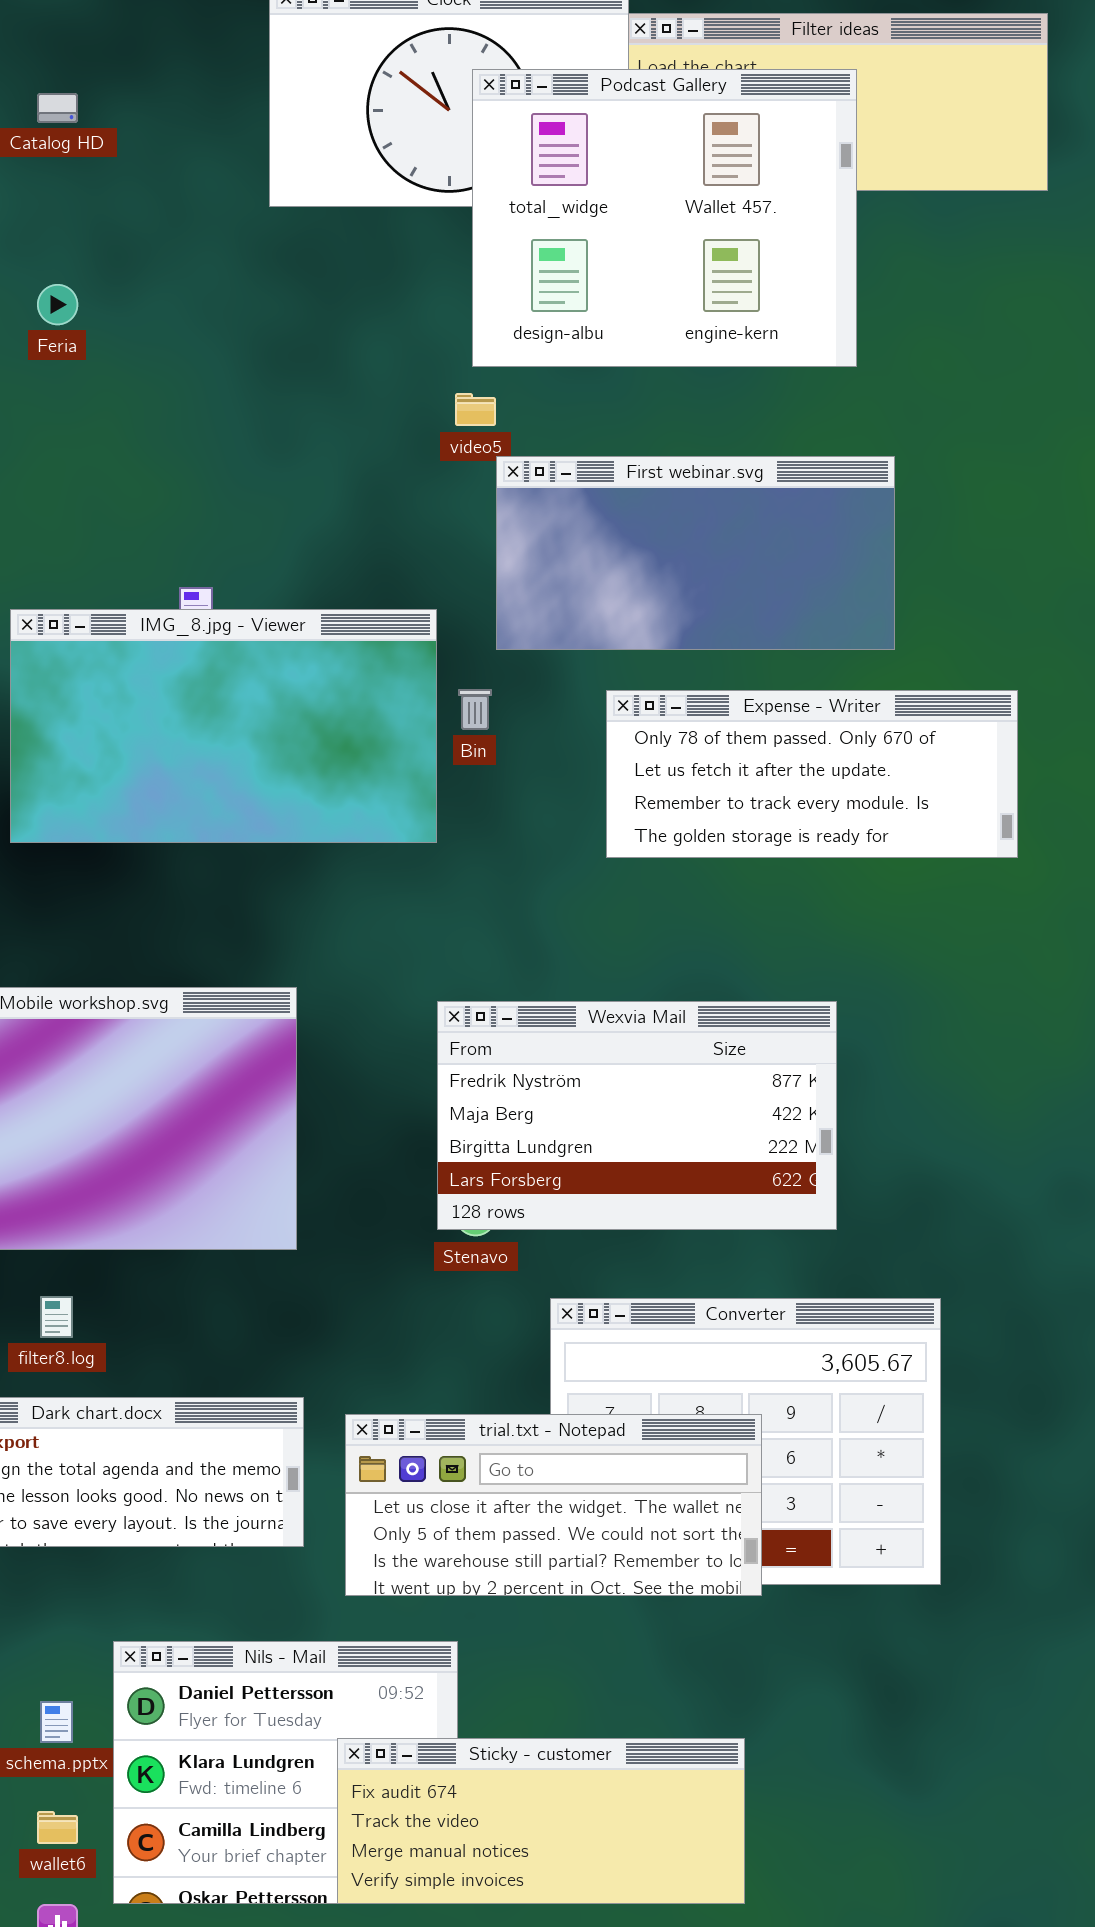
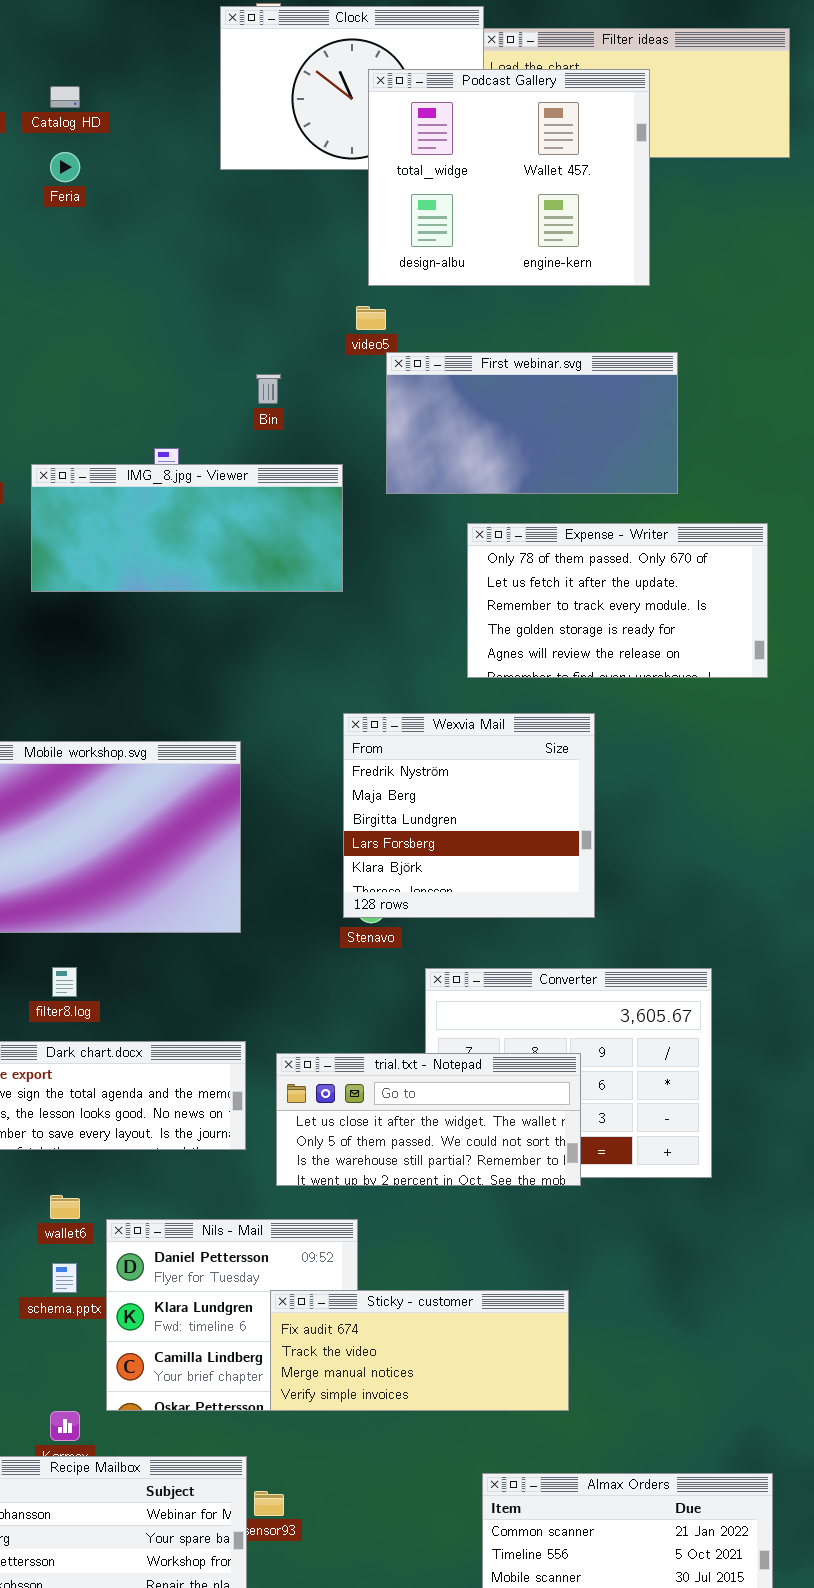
Feria: [37,284,78,325] -> [50,152,80,182], moved
IMG_8.jpg - Viewer: [10,609,437,843] -> [31,464,343,592], resized
Bin: [458,689,492,730] -> [256,374,281,404], moved
Expense - Writer: [606,690,1018,858] -> [467,523,768,678], resized
Wexvia Mail: [437,1001,837,1230] -> [343,713,595,918], resized
wallet6: [37,1811,78,1844] -> [50,1195,80,1219], moved

